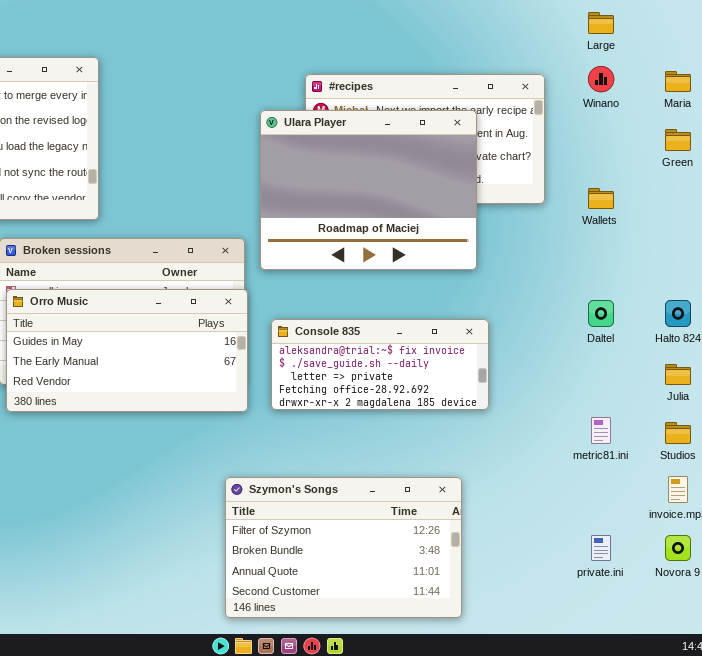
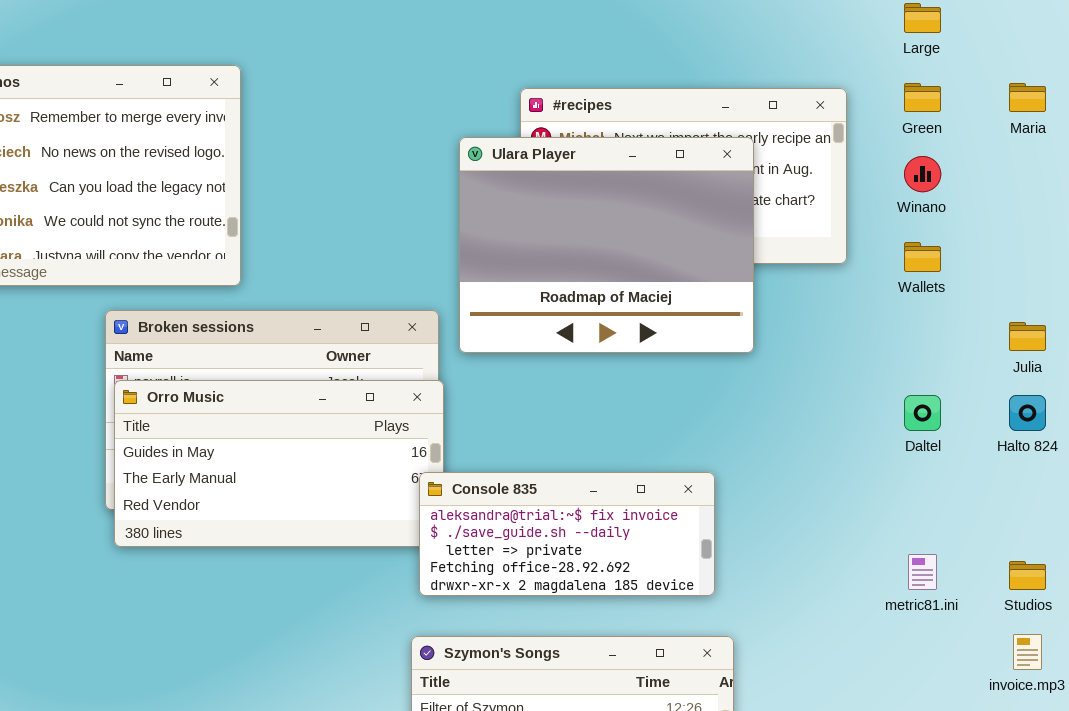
Winano: [588,66,614,92] -> [904,156,941,192], moved
Green: [665,129,691,151] -> [904,83,941,112], moved
Console 835: [271,319,489,410] -> [419,472,715,596], moved
Julia: [665,364,691,385] -> [1009,322,1046,351], moved

